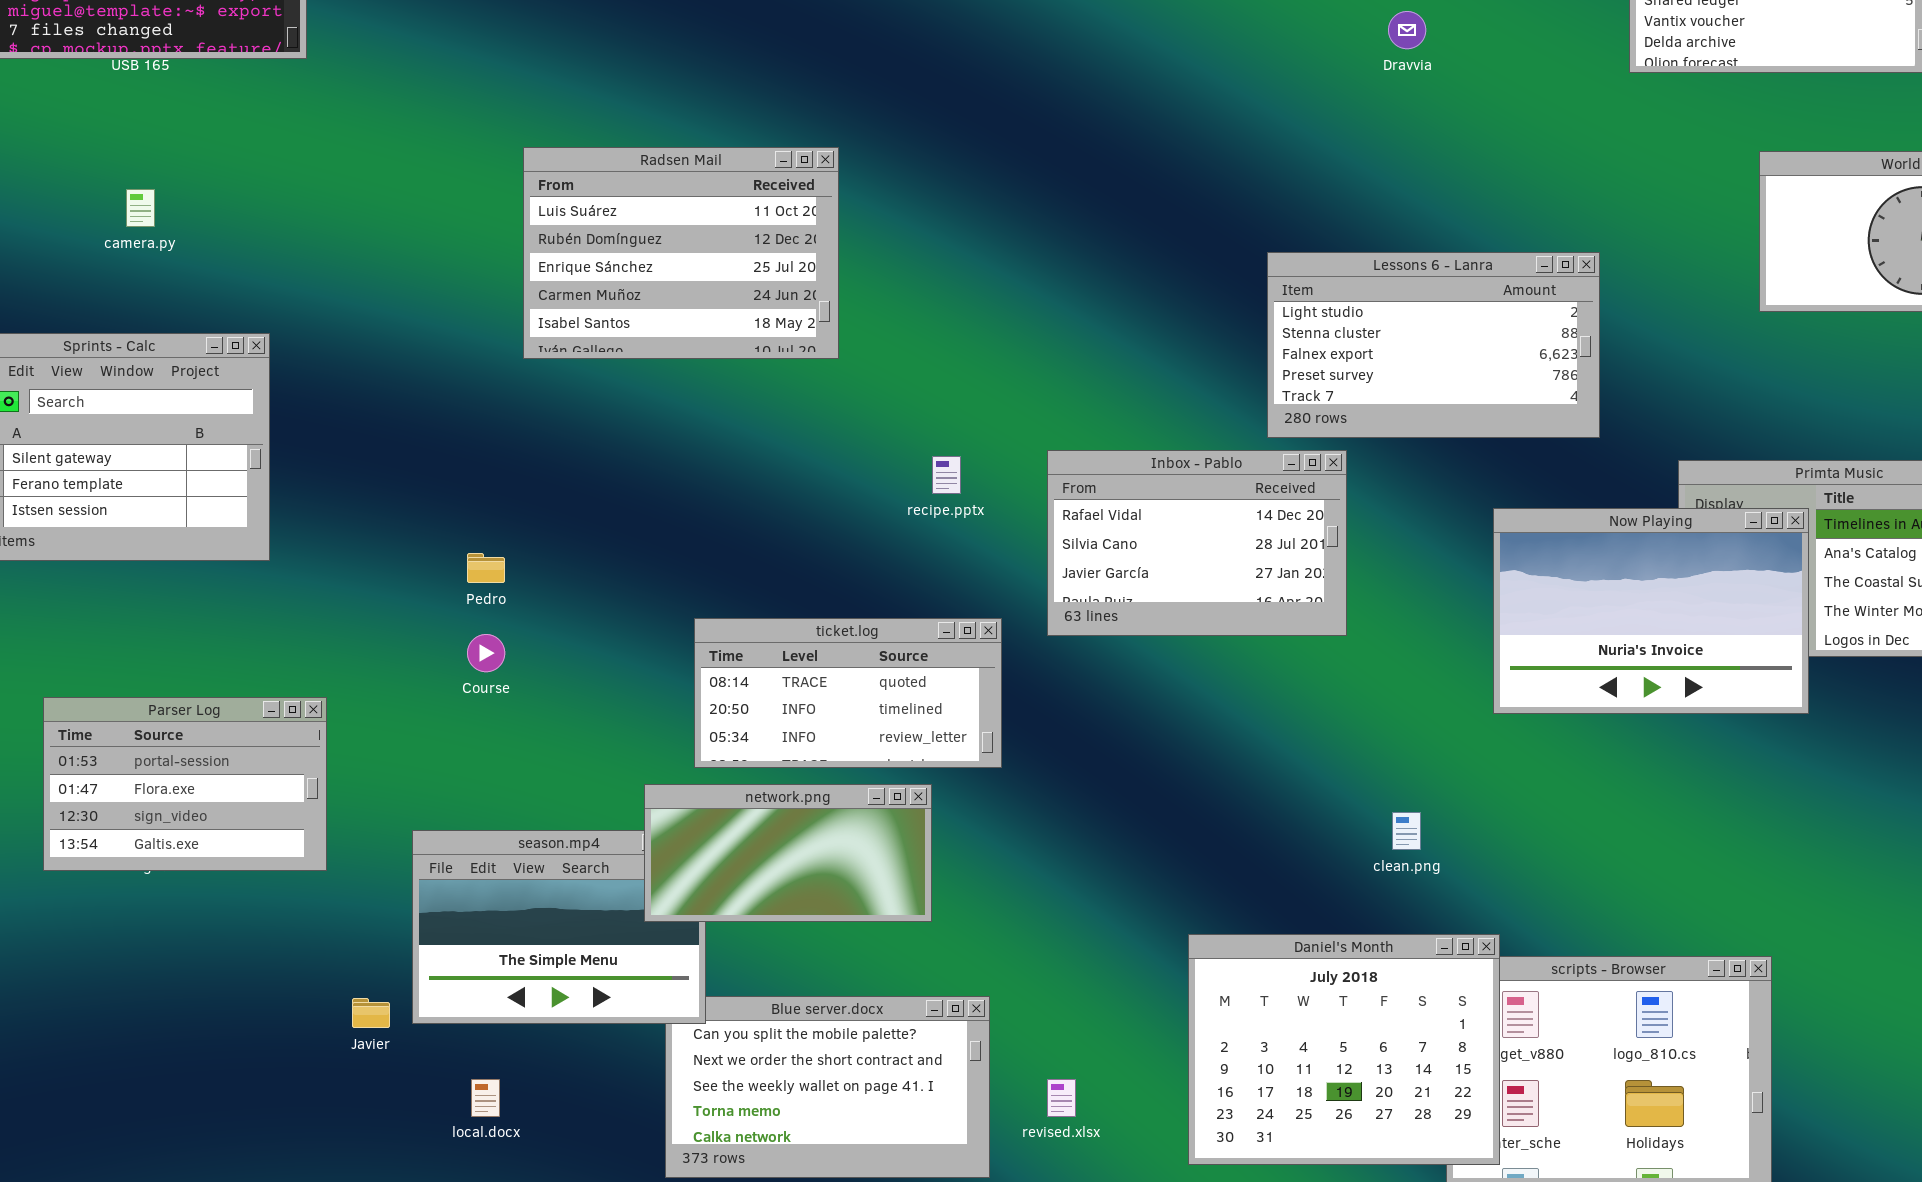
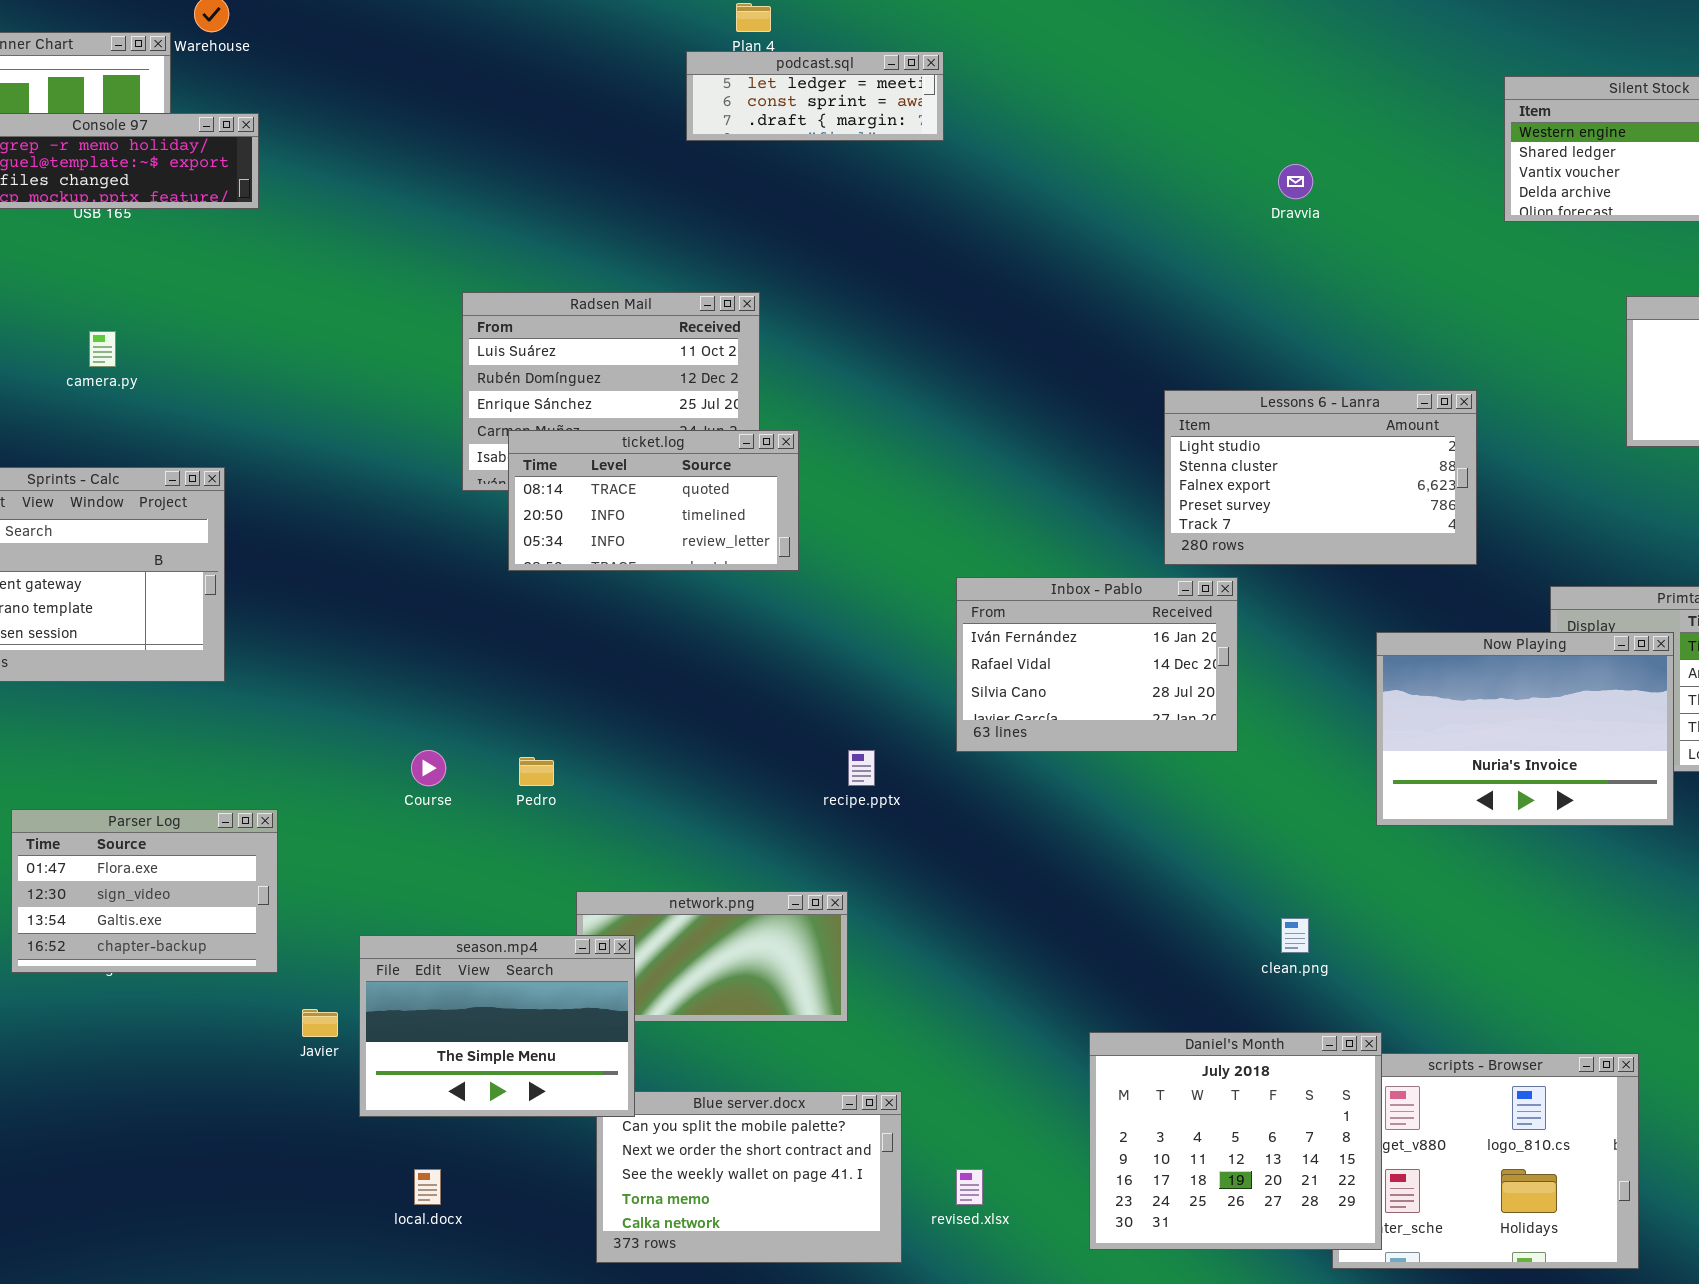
Inbox - Pablo: [1047,450,1347,636] -> [956,577,1238,752], scrolled up 1 row
recipe.pptx: [932,456,961,494] -> [848,750,875,786], moved
Pedro: [467,553,505,583] -> [519,757,554,786], moved
ticket.log: [694,618,1002,768] -> [508,430,799,571], moved
Parser Log: [43,697,327,871] -> [11,809,278,973], scrolled down 1 row
season.mp4: [412,830,706,1024] -> [359,935,635,1117], raised
Javier: [352,998,390,1028] -> [302,1009,338,1037], moved

